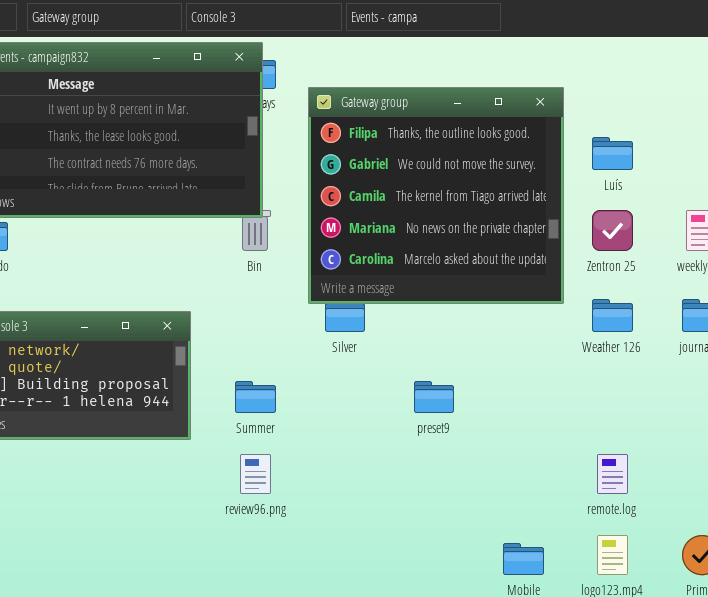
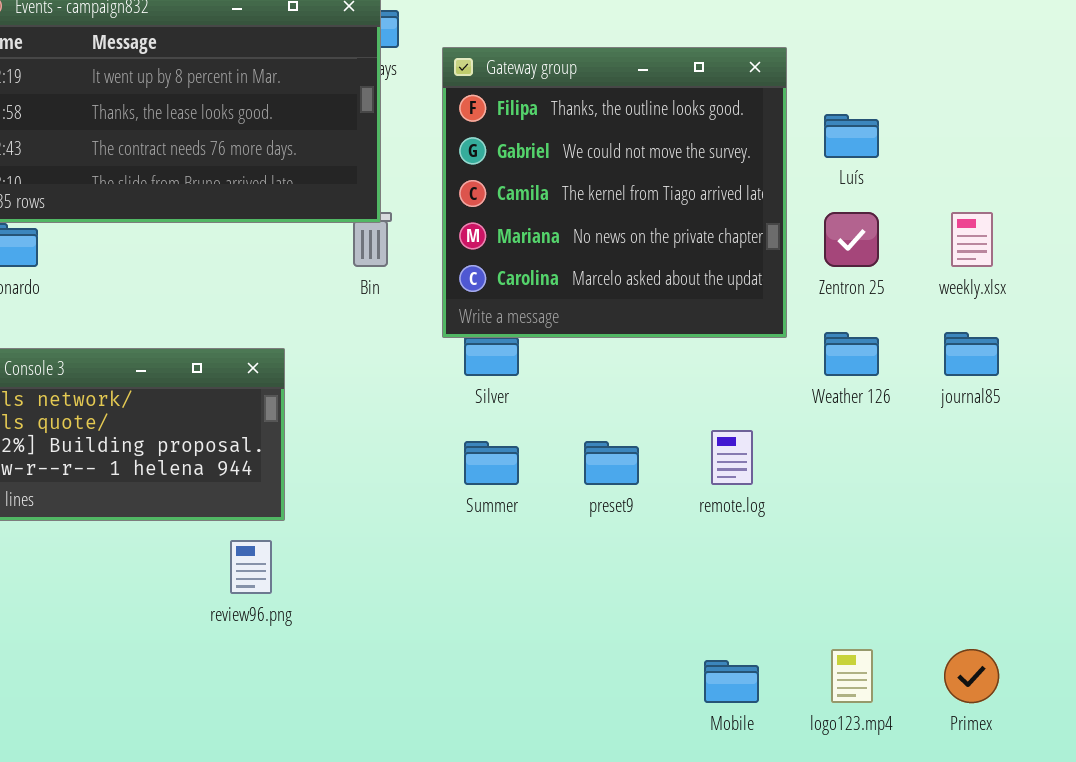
Summer: [235,381,276,413] -> [464,441,519,485], moved
review96.png: [240,454,271,494] -> [230,540,272,594], moved
remote.log: [597,454,628,494] -> [711,430,753,485], moved

